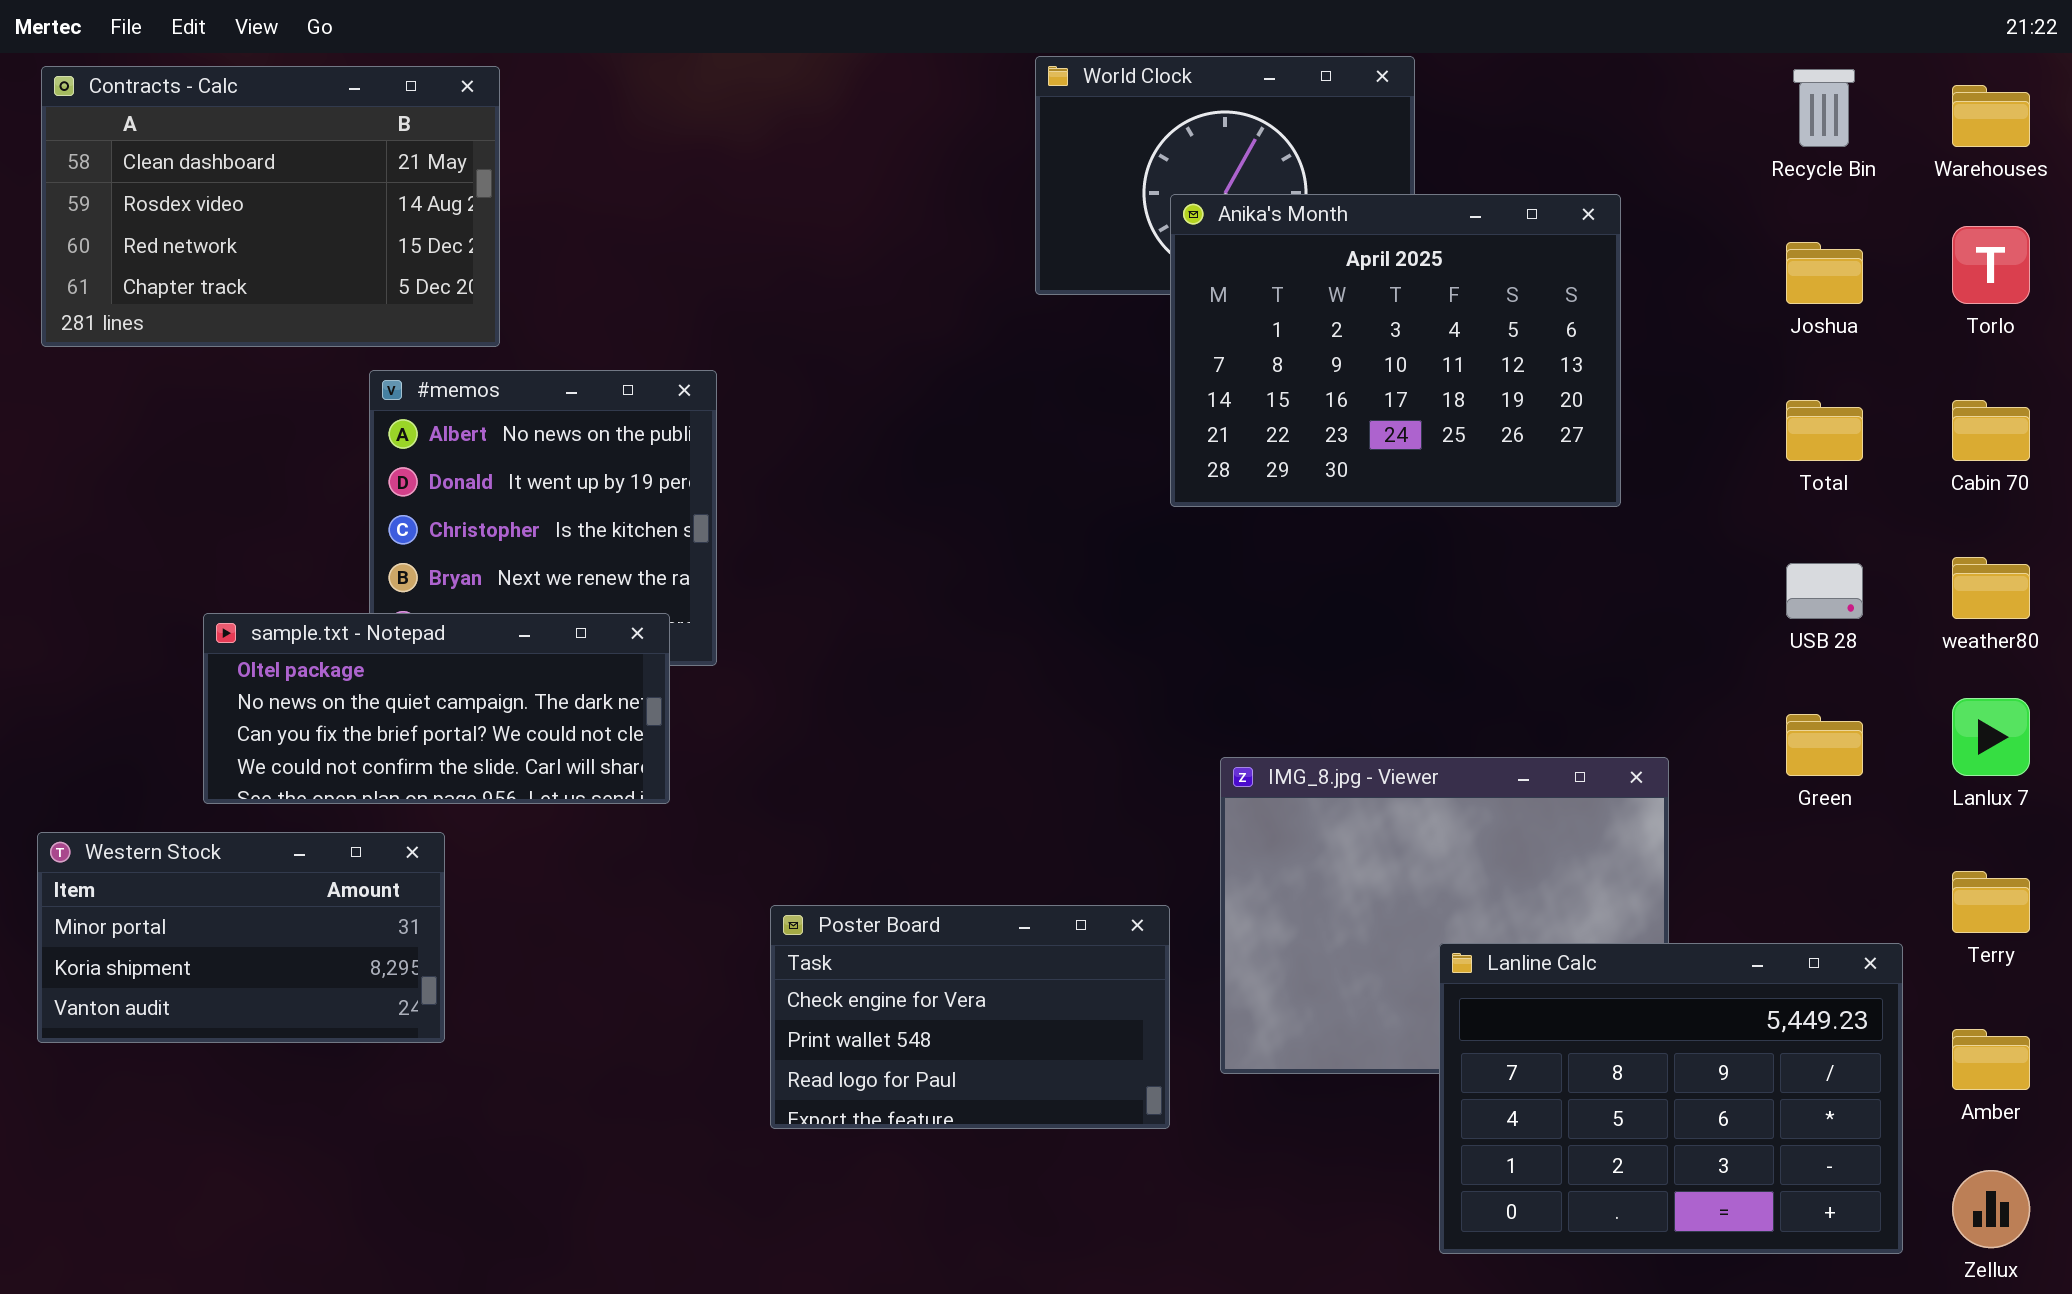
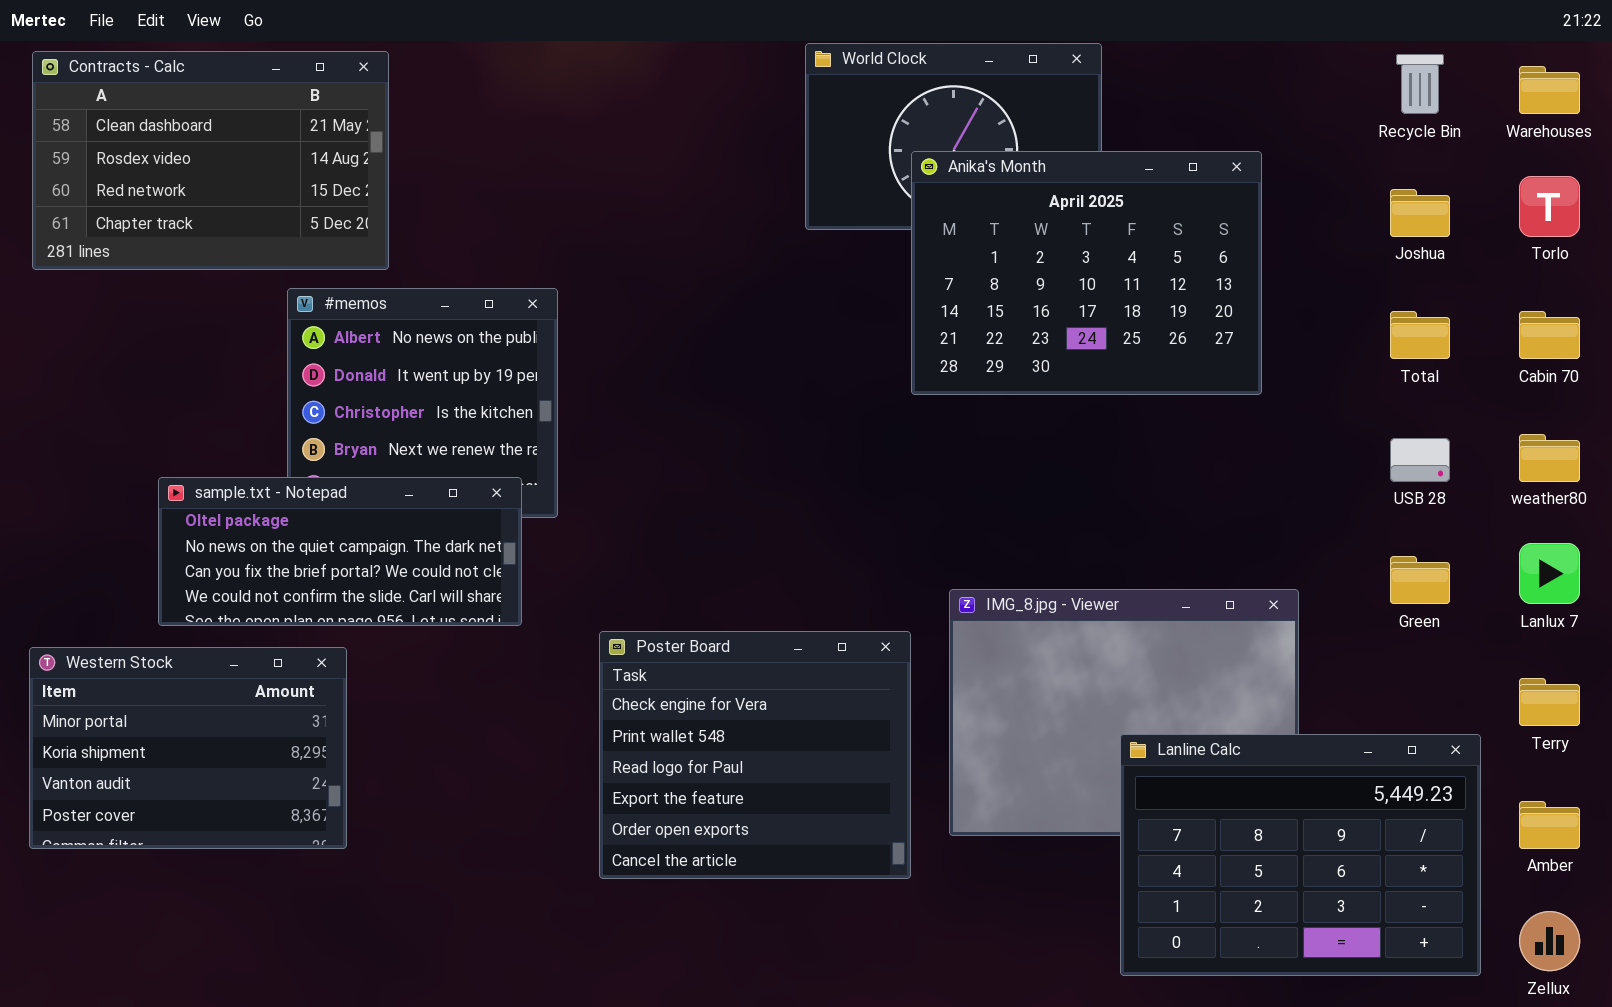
Western Stock: [37,832,445,1043] -> [29,647,347,849], resized
Poster Board: [770,905,1170,1129] -> [599,631,911,879], resized

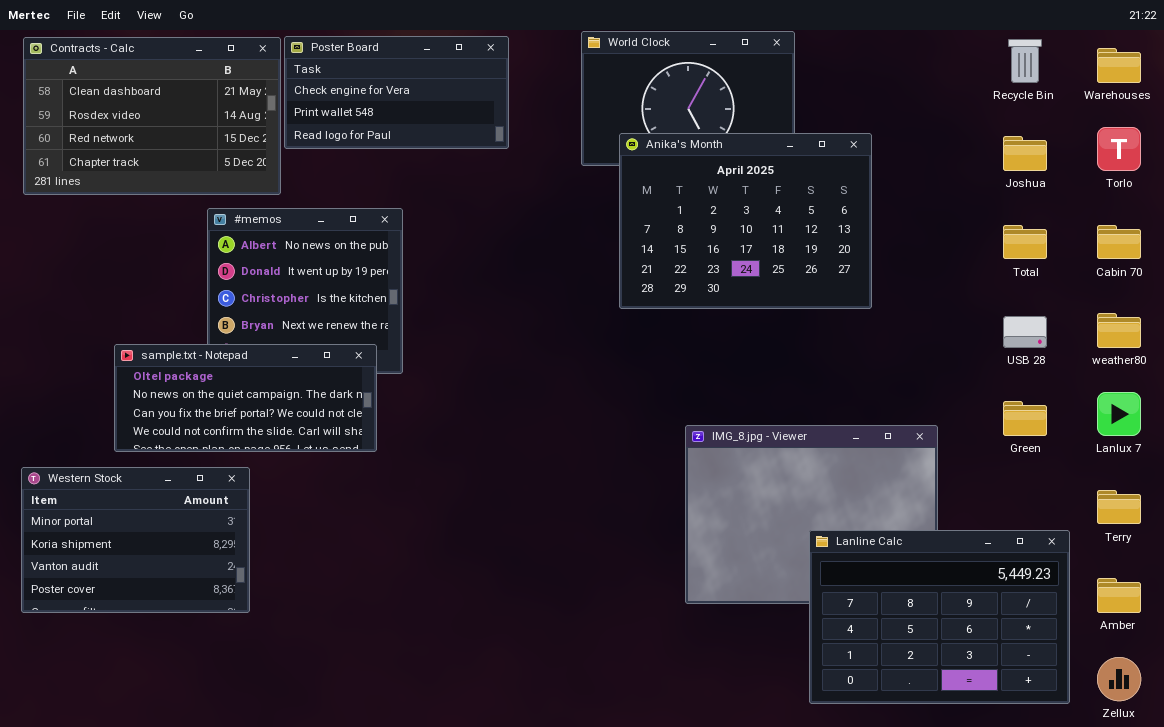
Anika's Month: [911,151,1262,395] -> [619,133,872,309], moved
Poster Board: [599,631,911,879] -> [284,36,509,149], moved, resized

